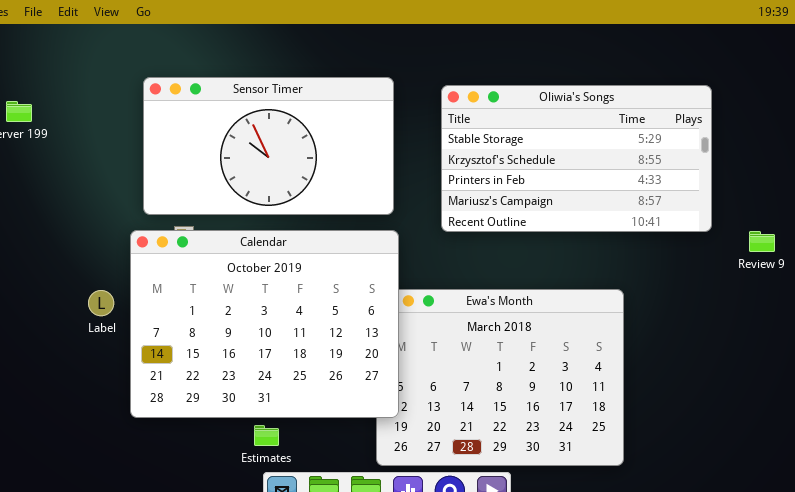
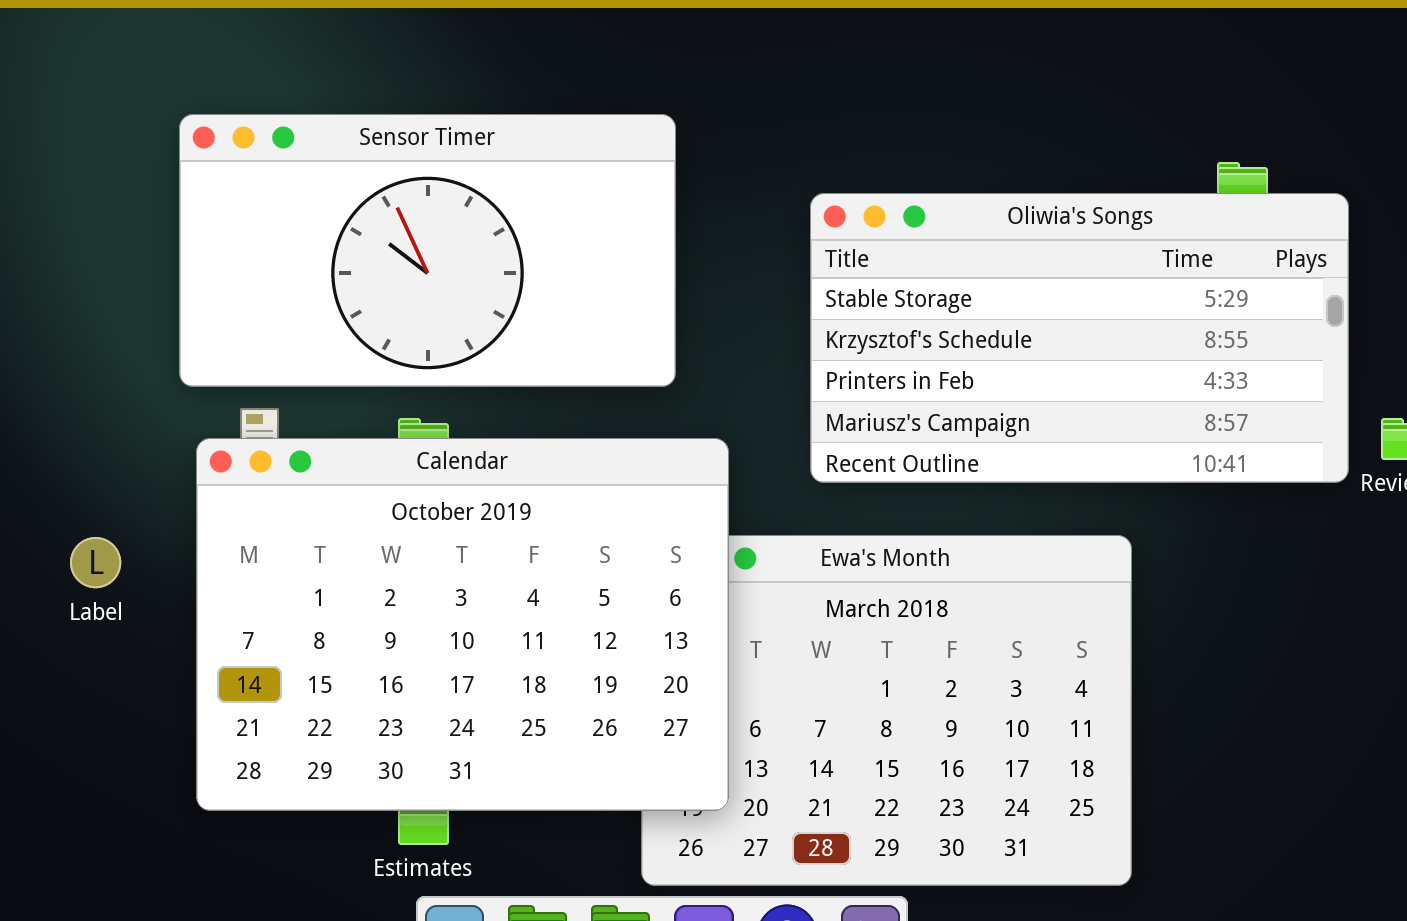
Oliwia's Songs: [441,85,712,232] -> [810,193,1349,483], moved
Calendar: [130,230,399,418] -> [196,438,729,811], moved

